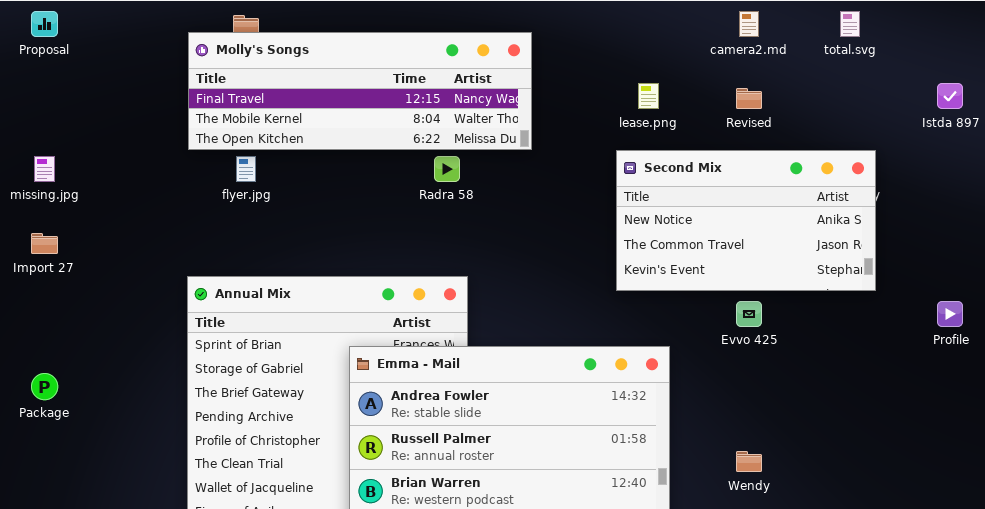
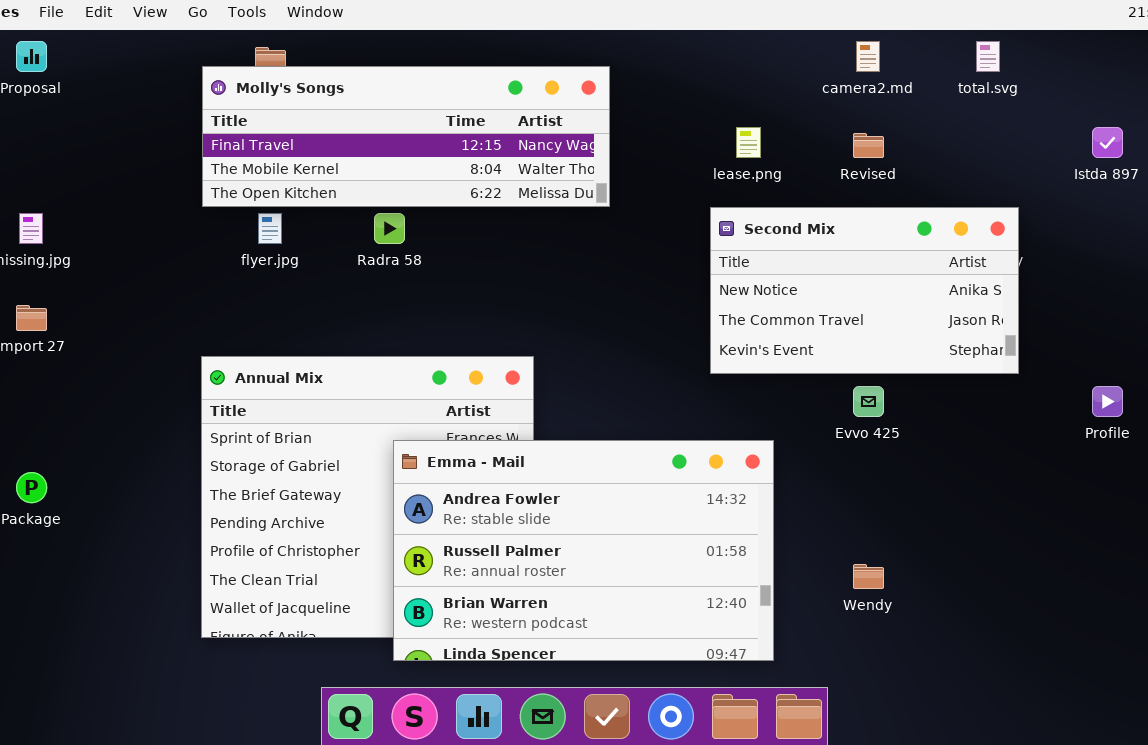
Radra 58: [434,156,460,182] -> [374,213,405,244], moved

